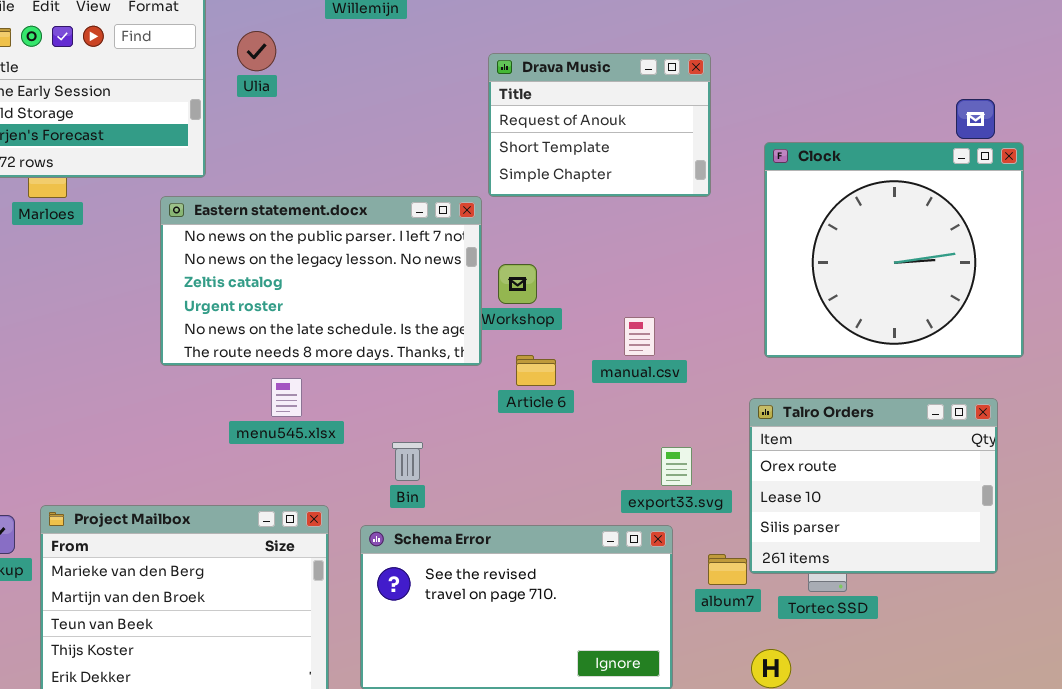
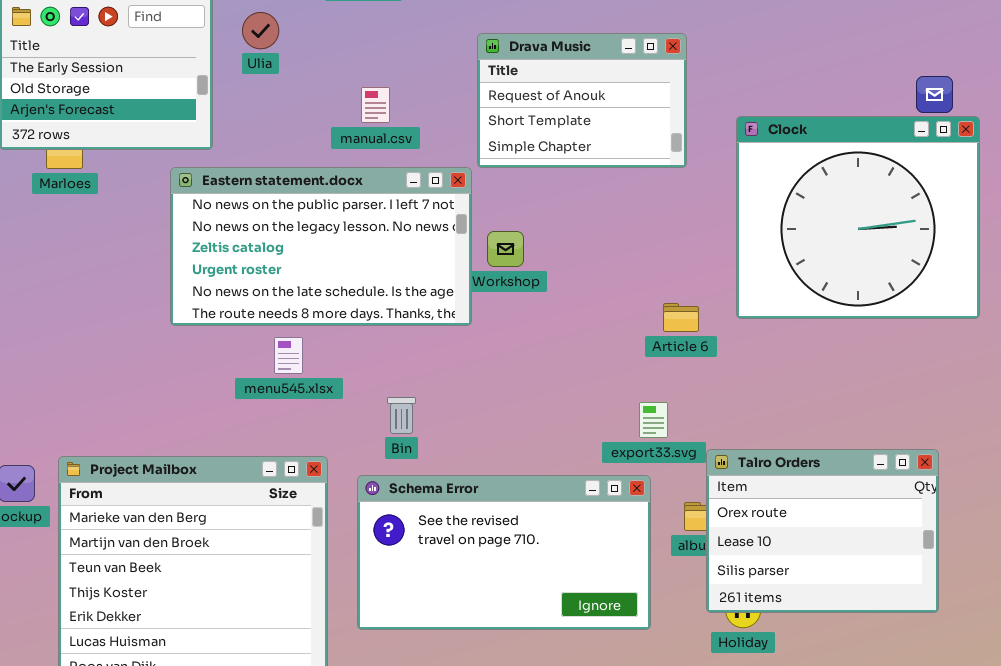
manual.csv: [624,317,655,356] -> [361,87,390,123], moved
Article 6: [516,355,556,386] -> [663,303,699,332], moved
Talro Orders: [749,398,998,574] -> [706,449,939,613], moved

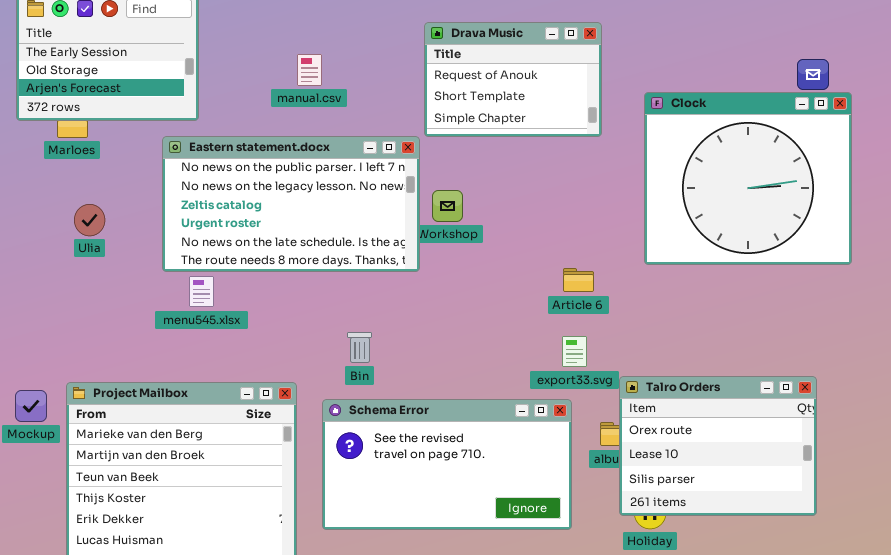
Ulia: [242,12,279,49] -> [74,204,105,236], moved
manual.csv: [361,87,390,123] -> [297,54,322,86], moved
Article 6: [663,303,699,332] -> [563,268,594,292], moved
menu545.xlsx: [274,337,303,374] -> [189,276,214,307], moved

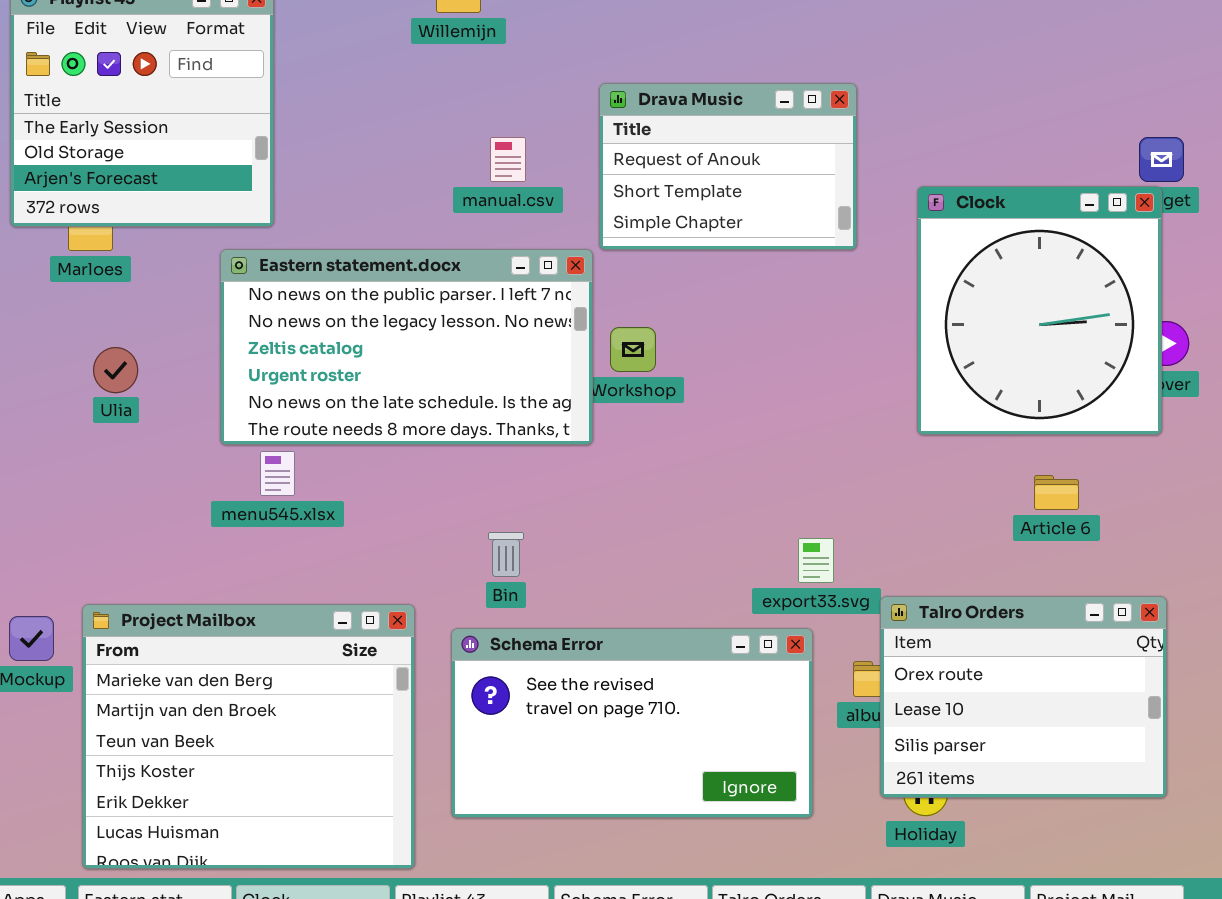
manual.csv: [297,54,322,86] -> [490,137,526,182], moved
Clock: [644,92,852,265] -> [917,186,1162,435], resized
Article 6: [563,268,594,292] -> [1034,475,1079,510], moved

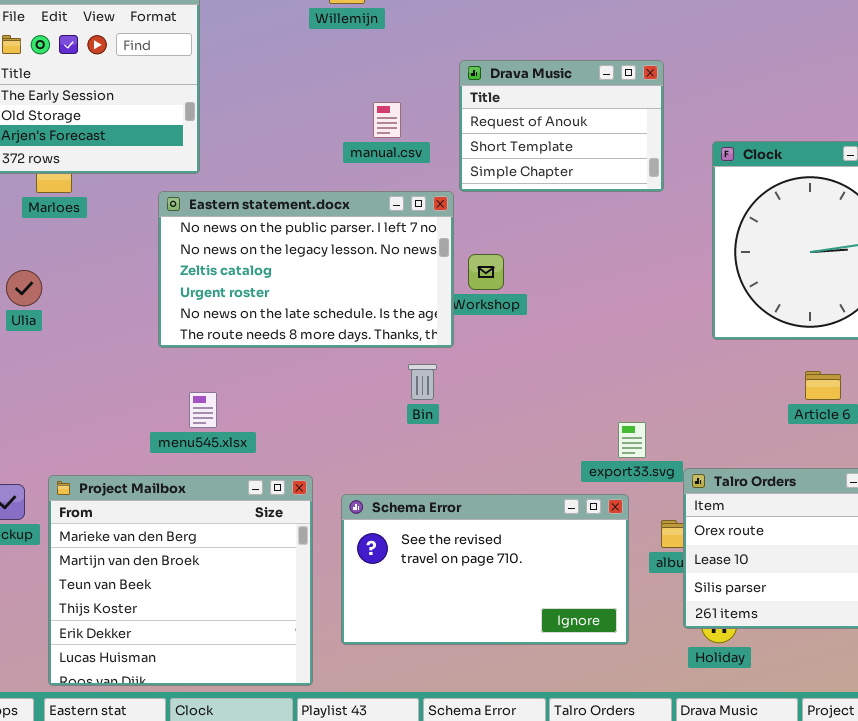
Ulia: [93,347,138,393] -> [6,270,42,306], moved
menu545.xlsx: [260,451,295,496] -> [189,392,217,428], moved
Bin: [488,532,524,577] -> [408,364,437,400], moved

